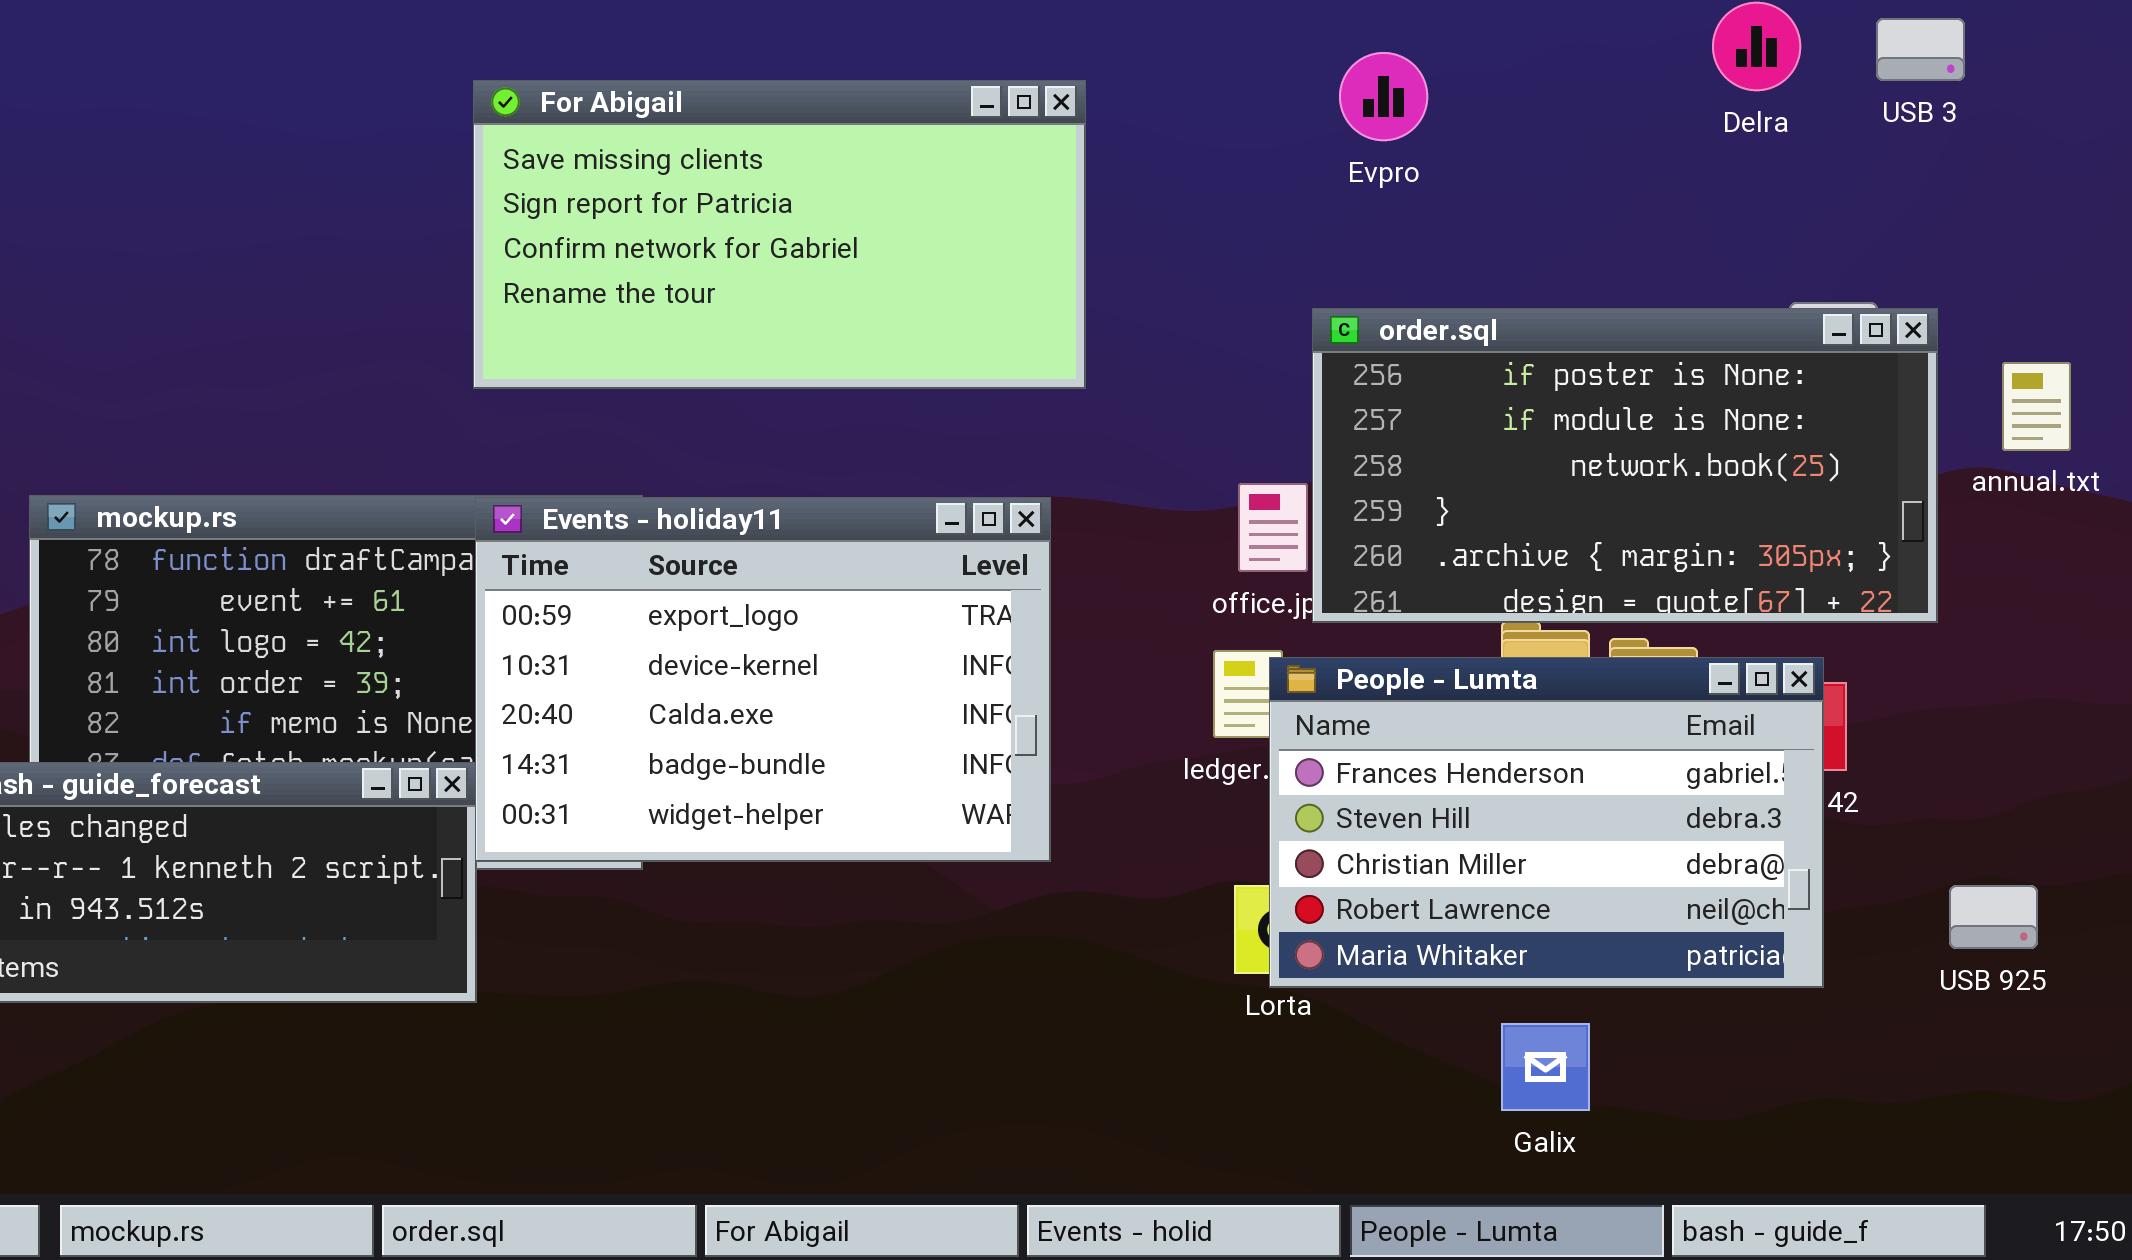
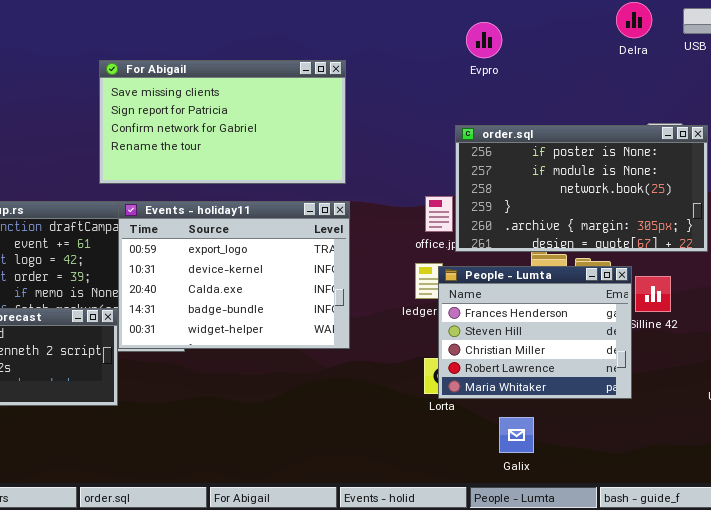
For Abigail: [473,80,1086,389] -> [99,60,346,184], moved
People - Lumta: [1269,657,1824,988] -> [438,266,632,399], resized
Galix: [1501,1023,1590,1111] -> [499,417,534,453], moved

